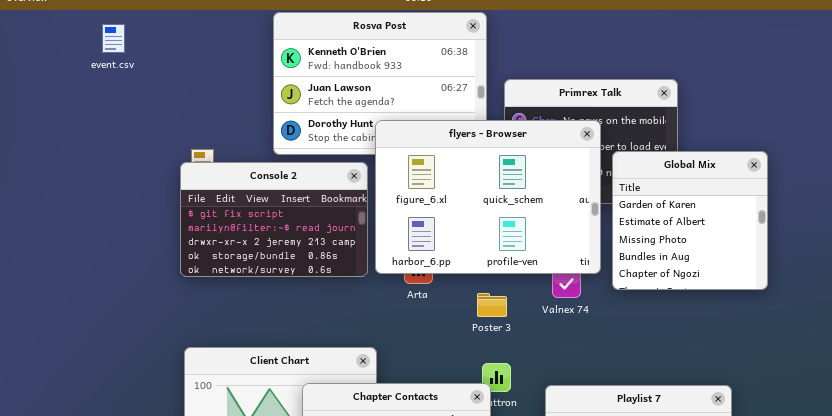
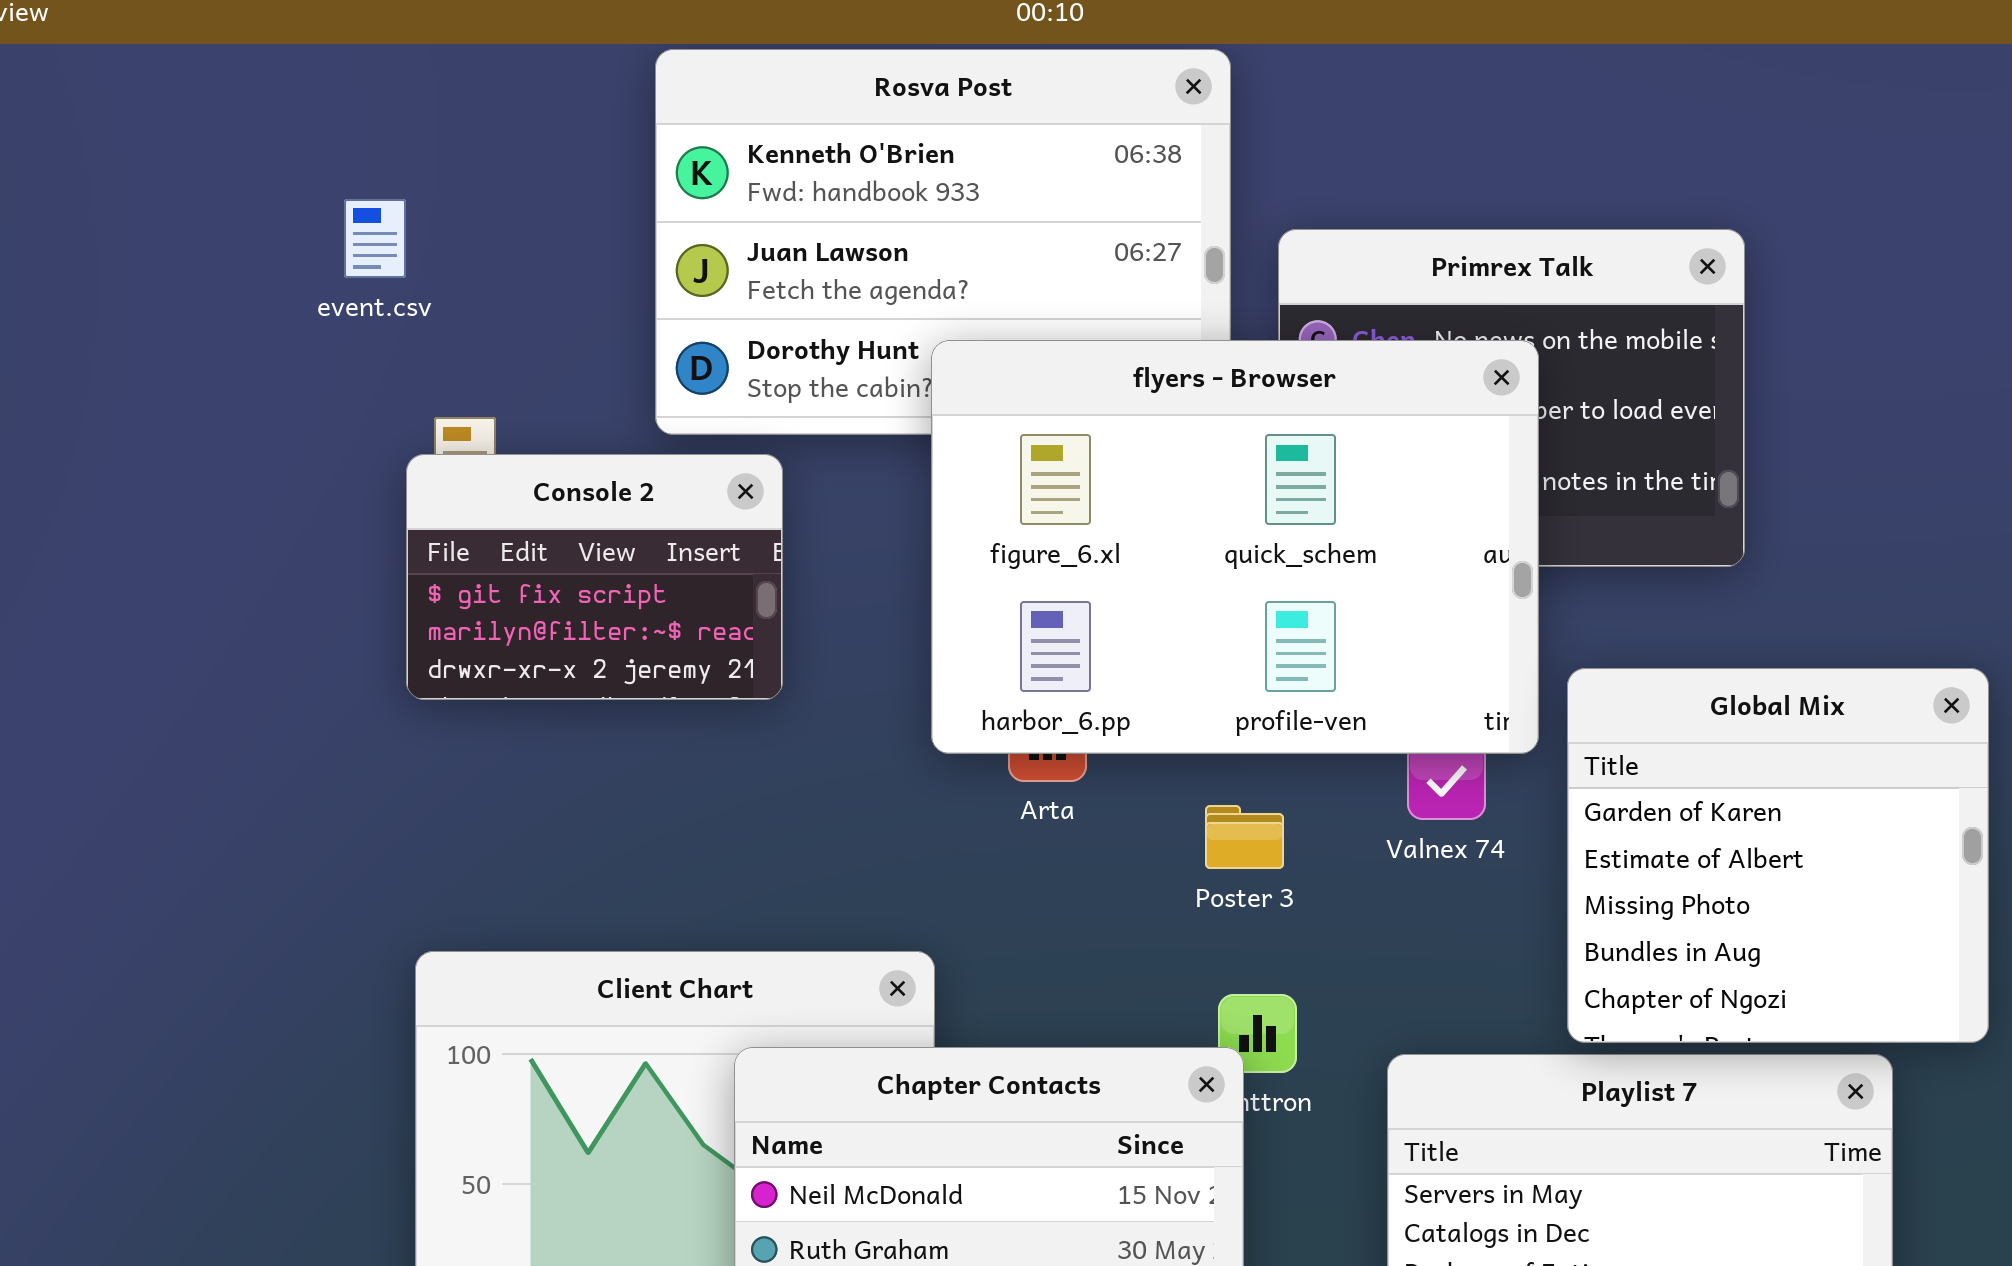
event.csv: [102,24,125,53] -> [344,199,406,278], moved
Global Mix: [612,151,768,290] -> [1567,668,1989,1043], moved
Console 2: [180,162,368,277] -> [406,454,783,700], resized

